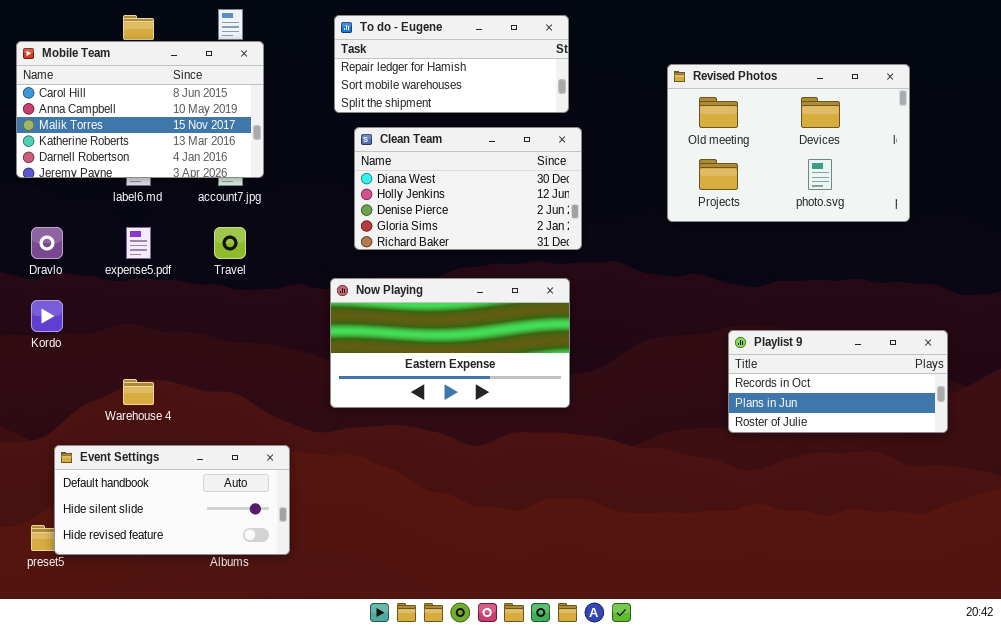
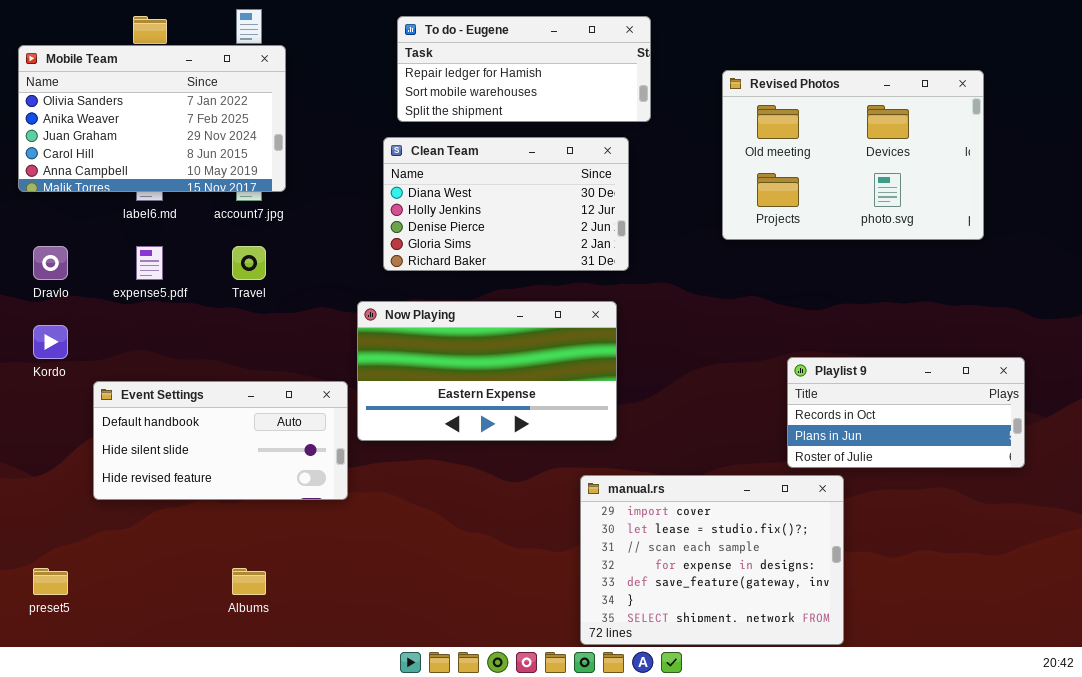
To do - Eugene: [334,15,569,113] -> [397,16,651,122], moved
Mobile Team: [16,41,264,178] -> [18,45,286,192], scrolled up 3 rows
manual.rs: none -> [580,475,844,645], opened
Event Settings: [54,445,290,555] -> [93,381,348,500], moved

